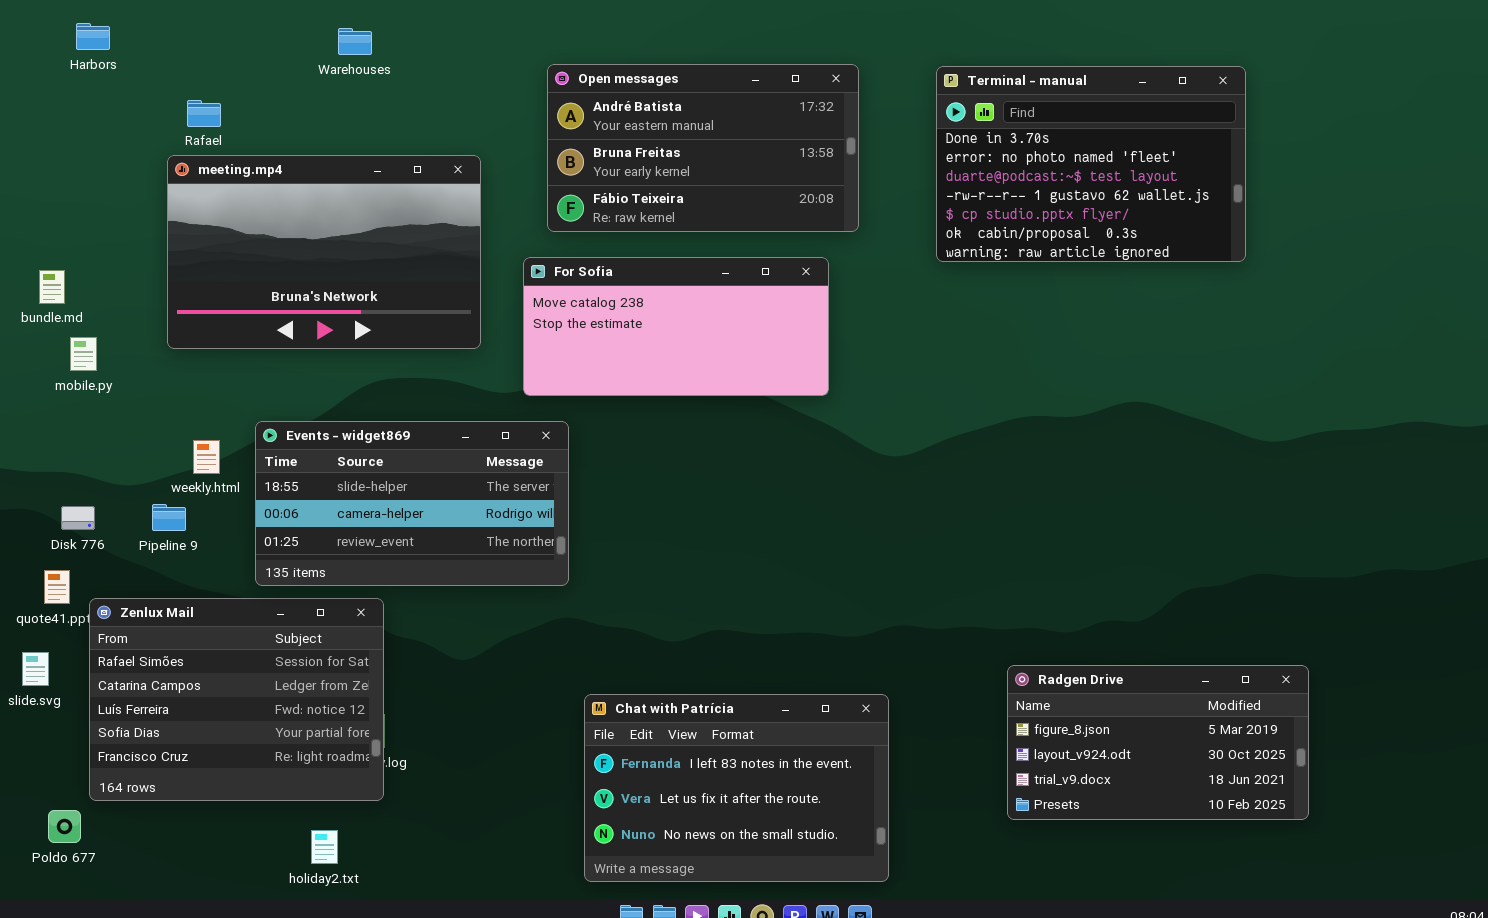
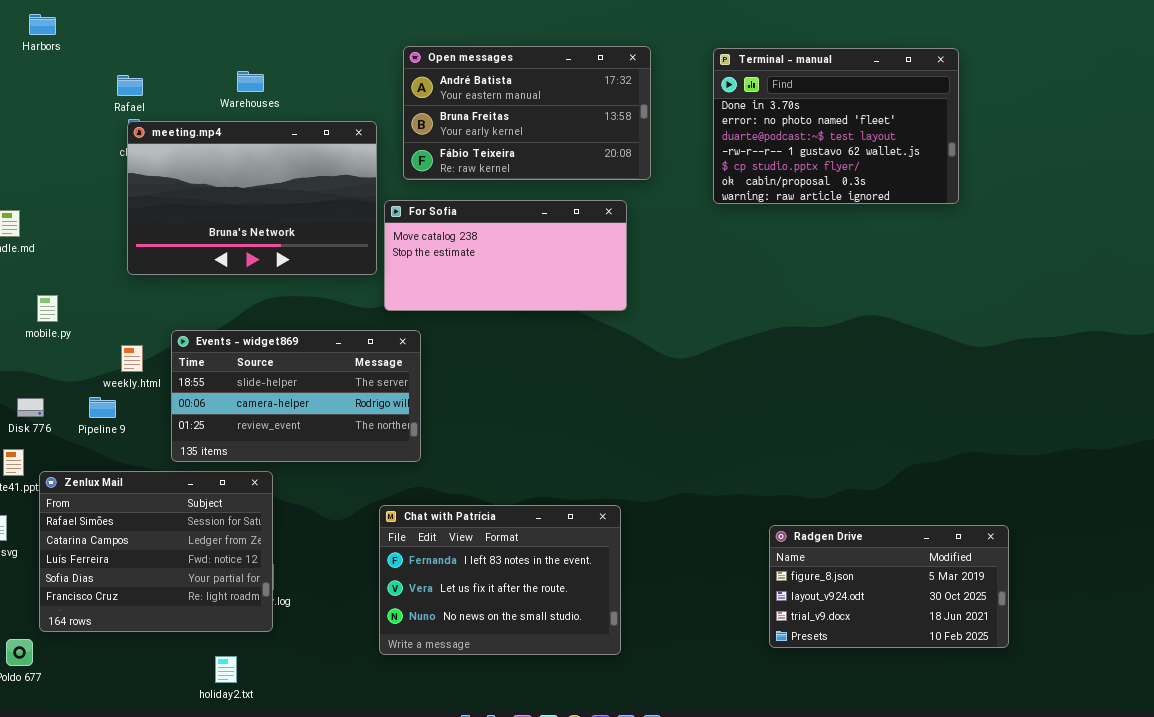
Warehouses: [338,28,372,55] -> [237,71,264,92], moved
meeting.mp4: [167,155,481,349] -> [127,121,377,275], moved
mobile.py: [70,337,97,371] -> [37,295,58,322], moved
Chat with Patrícia: [584,694,889,882] -> [379,505,621,655], moved

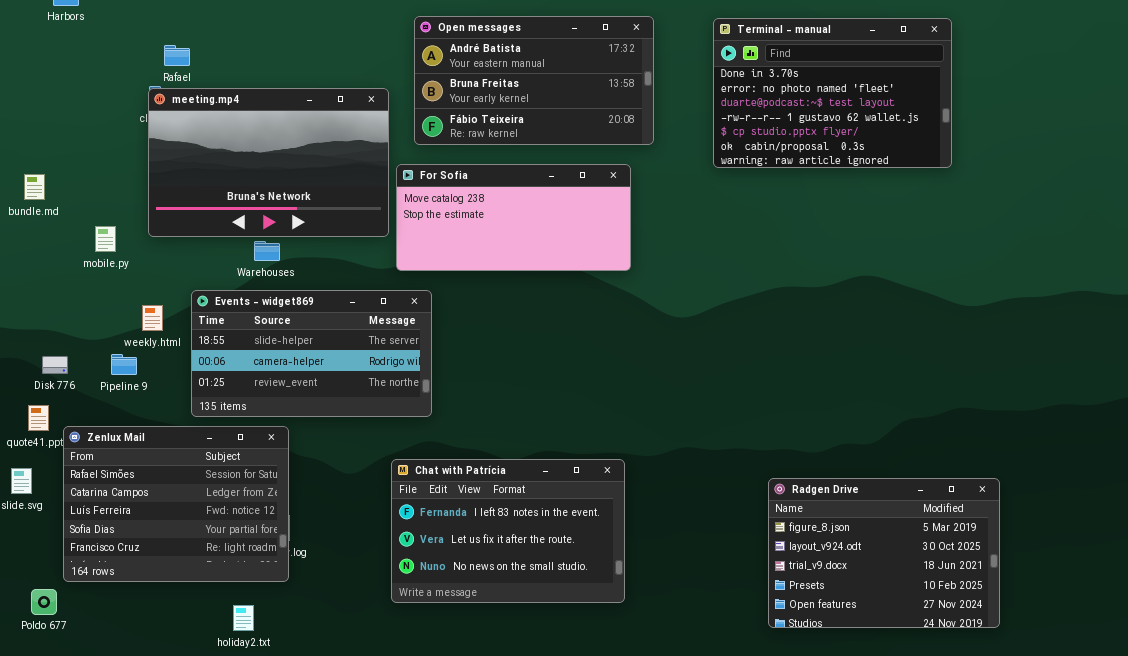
Warehouses: [237,71,264,92] -> [254,241,280,261], moved
Rafael: [117,75,143,96] -> [164,45,190,66], moved
mobile.py: [37,295,58,322] -> [95,226,116,252], moved
Radgen Drive: [769,525,1009,648] -> [768,478,1000,628], resized

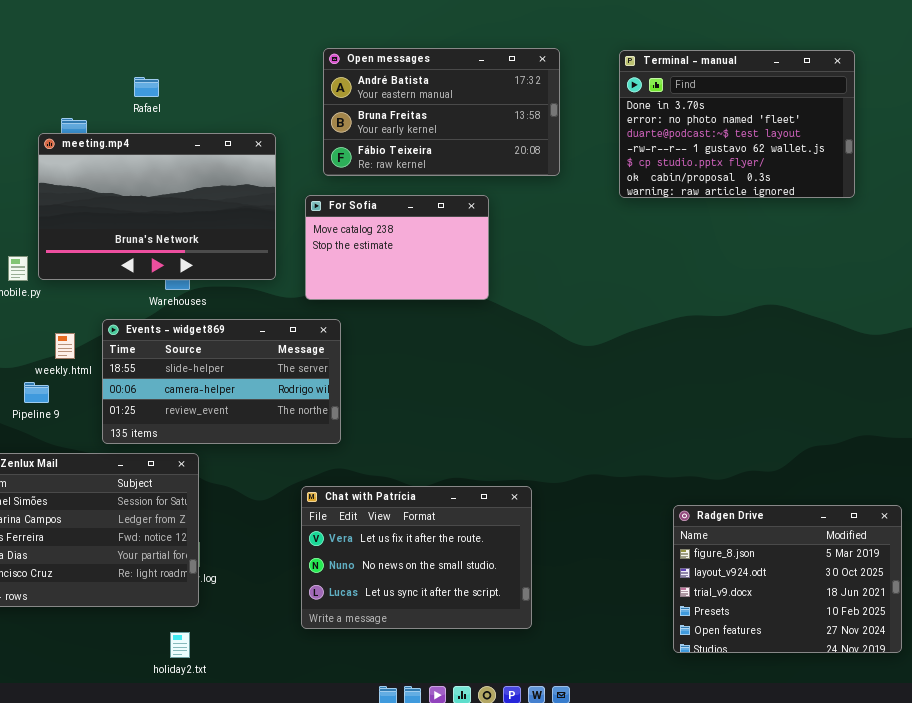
Rafael: [164,45,190,66] -> [134,77,159,97], moved
meeting.mp4: [148,88,389,237] -> [38,133,276,280], moved
For Sofia: [396,164,631,271] -> [305,195,489,300], resized
Chat with Patrícia: [391,459,625,603] -> [301,486,532,629], scrolled down 1 row
holiday2.txt: [233,605,254,631] -> [170,632,190,658], moved

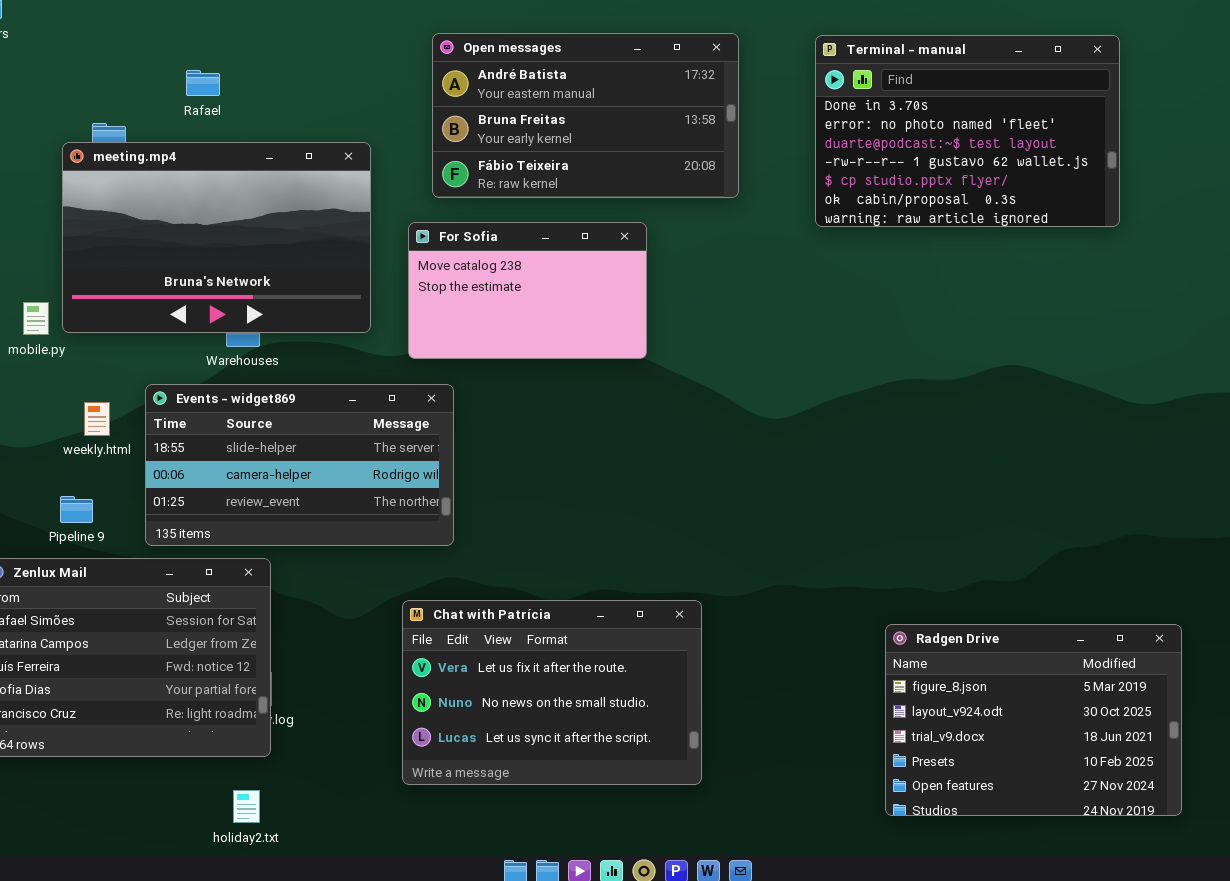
Pipeline 9: [24,382,49,403] -> [60,496,93,523], moved

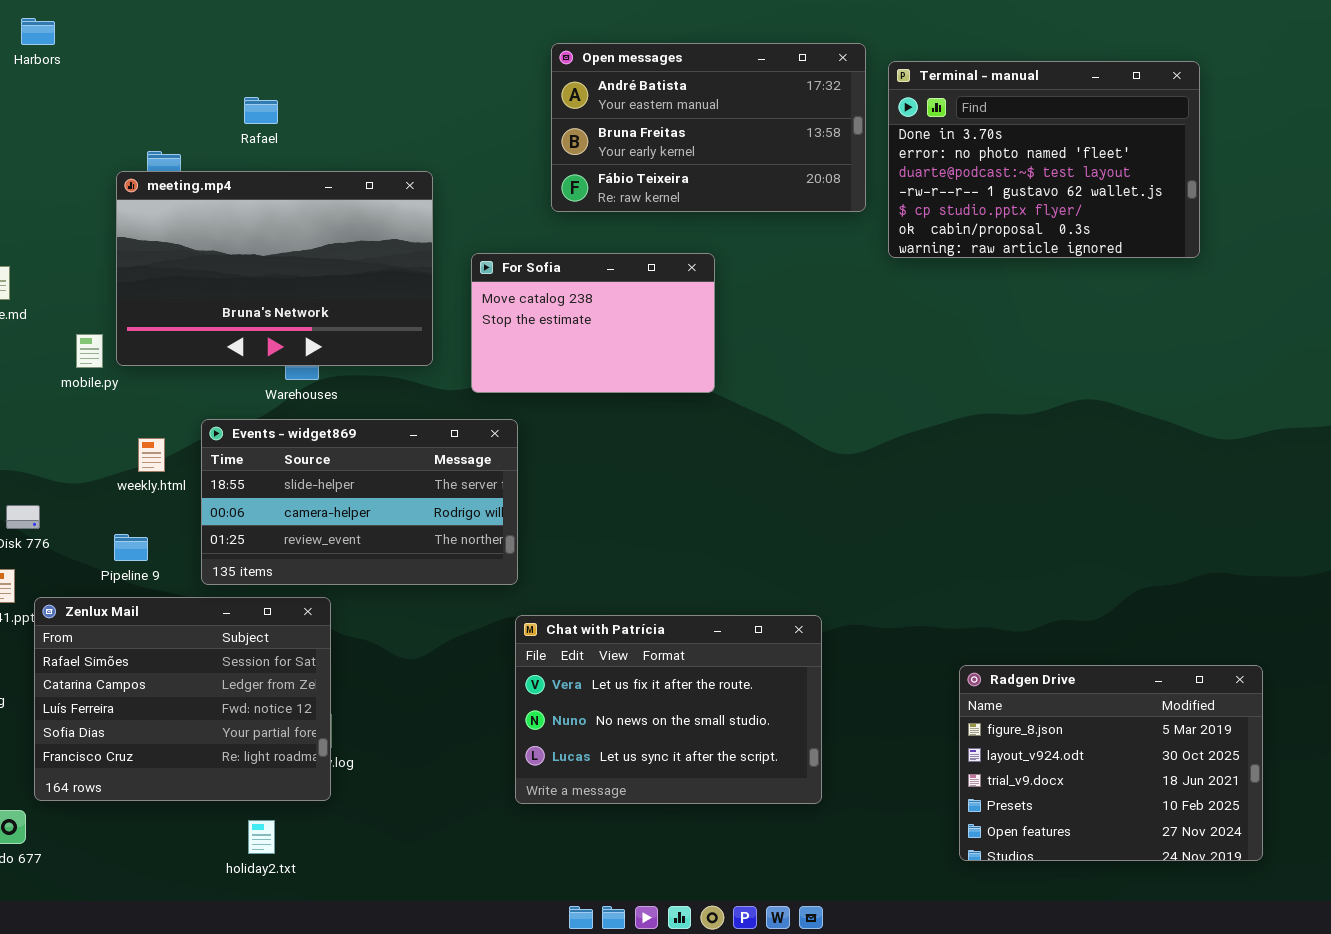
Open messages: [432,33,739,198] -> [551,43,866,212], moved
Chat with Patrícia: [402,600,702,785] -> [515,615,822,804], moved
holiday2.txt: [233,790,260,823] -> [248,820,275,854], moved

